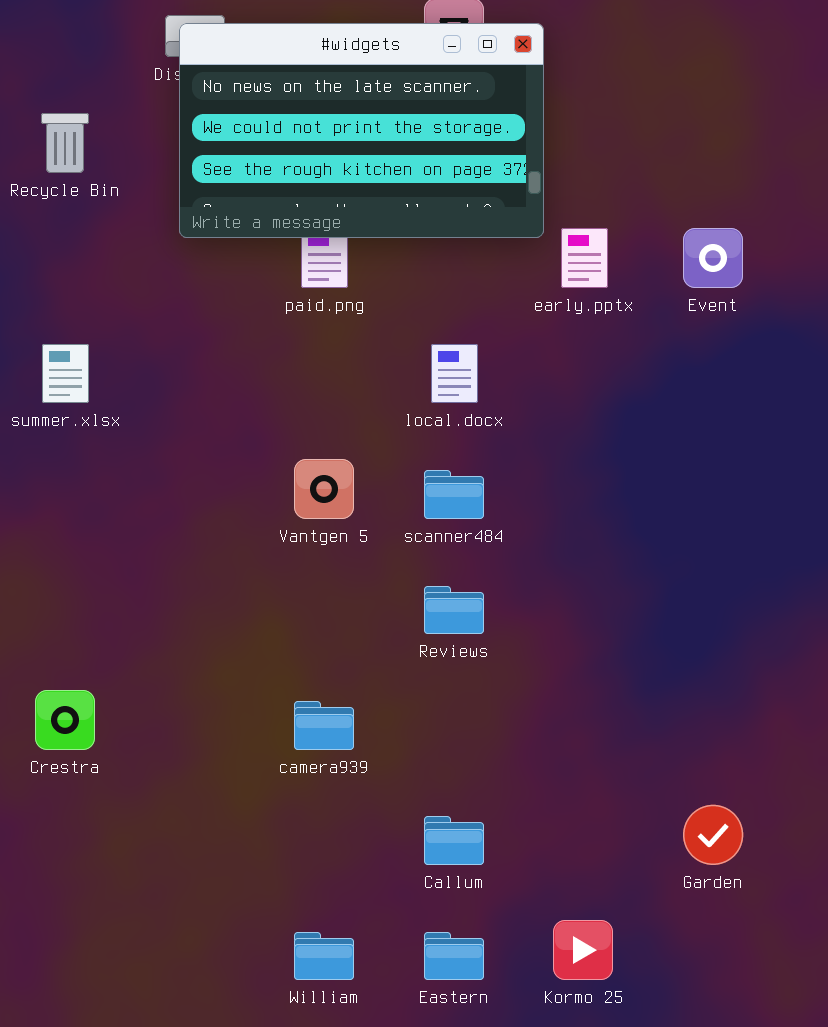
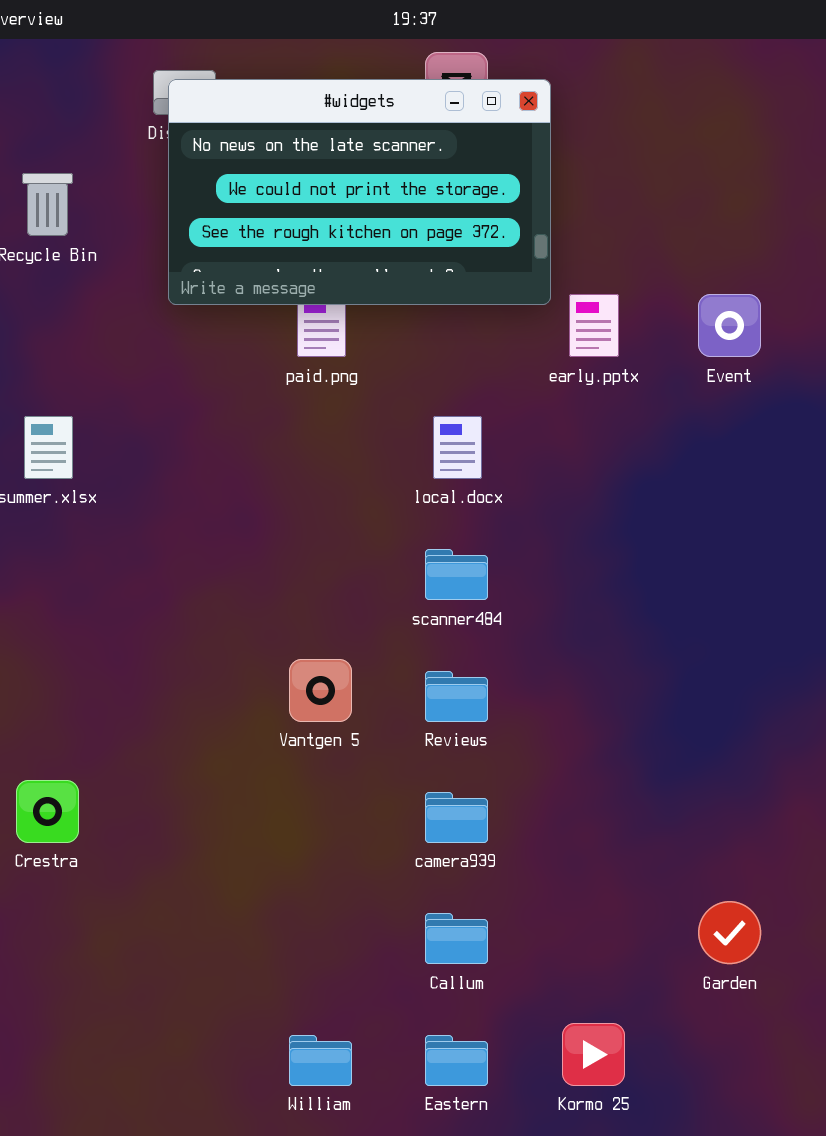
Vantgen 5: [294,459,354,519] -> [289,659,352,722], moved
camera939: [294,701,354,750] -> [425,792,488,843], moved

